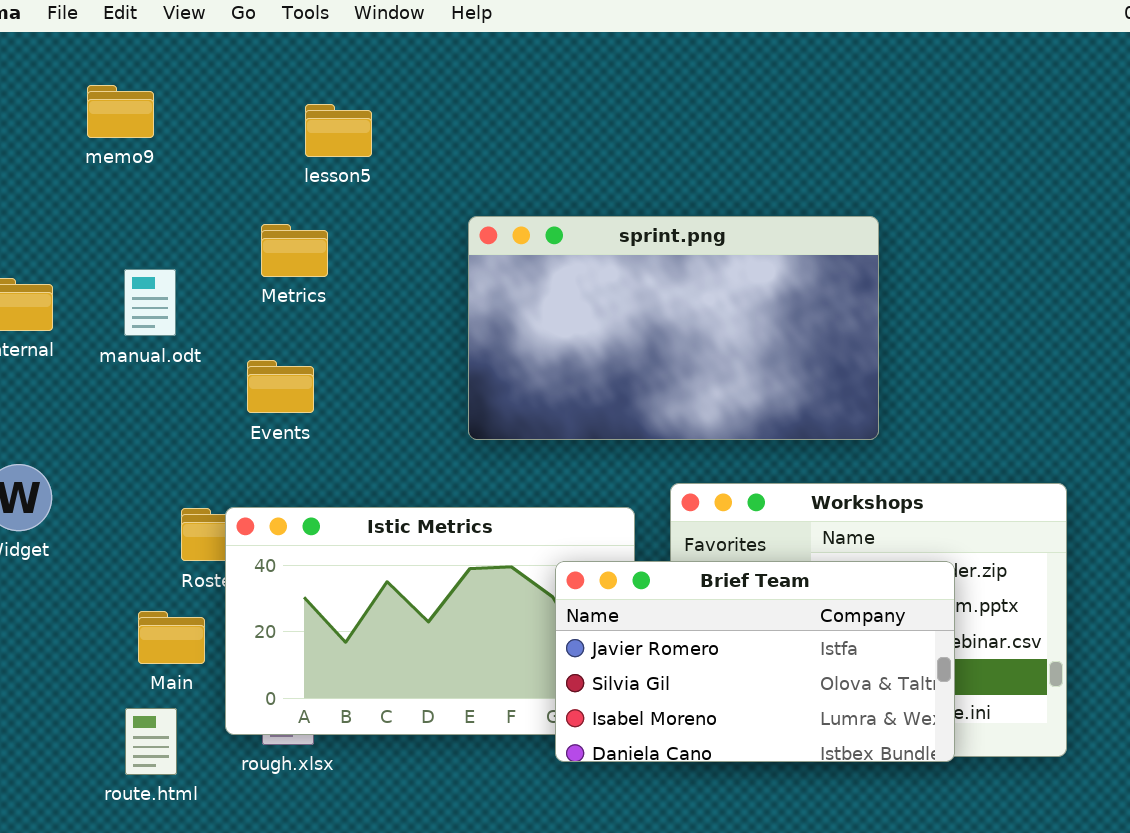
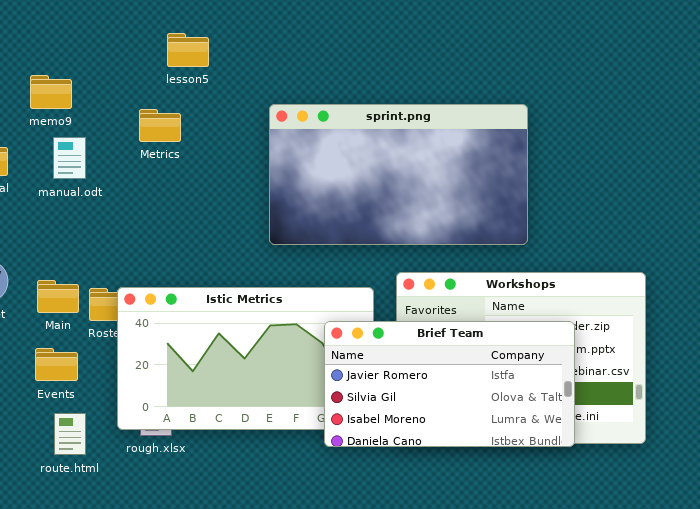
memo9: [87,85,154,138] -> [30,75,72,109], moved
Events: [247,360,314,413] -> [35,348,78,381], moved
Main: [138,611,205,664] -> [37,280,79,313], moved

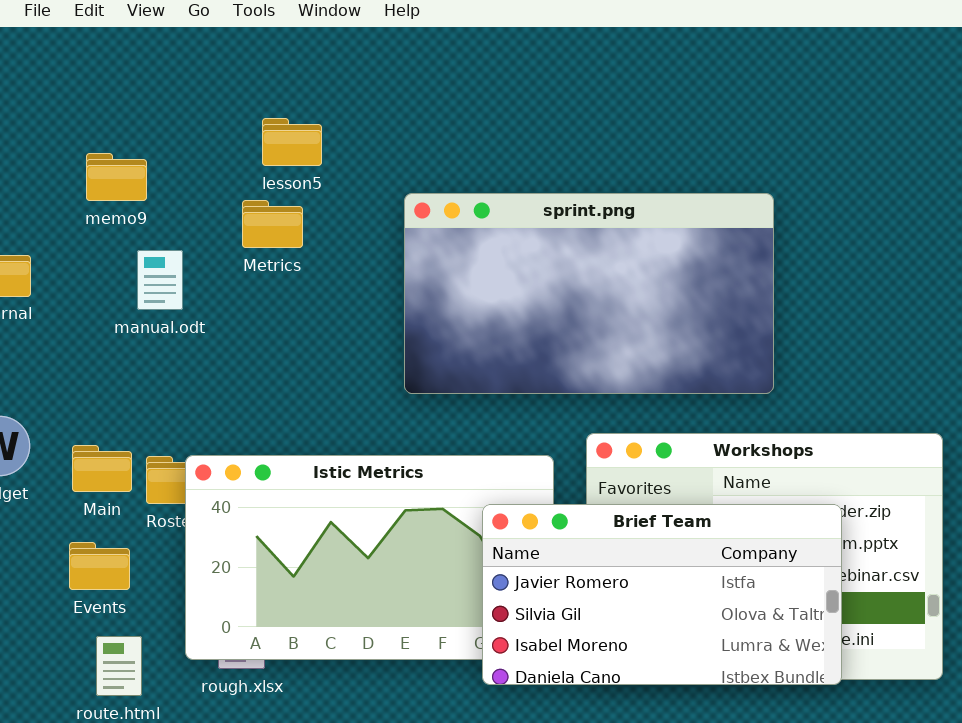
lesson5: [167,33,209,67] -> [262,118,322,166], moved
memo9: [30,75,72,109] -> [86,153,147,201], moved
Metrics: [139,109,181,142] -> [242,200,303,248], moved
manual.odt: [53,137,86,179] -> [137,250,183,310], moved

